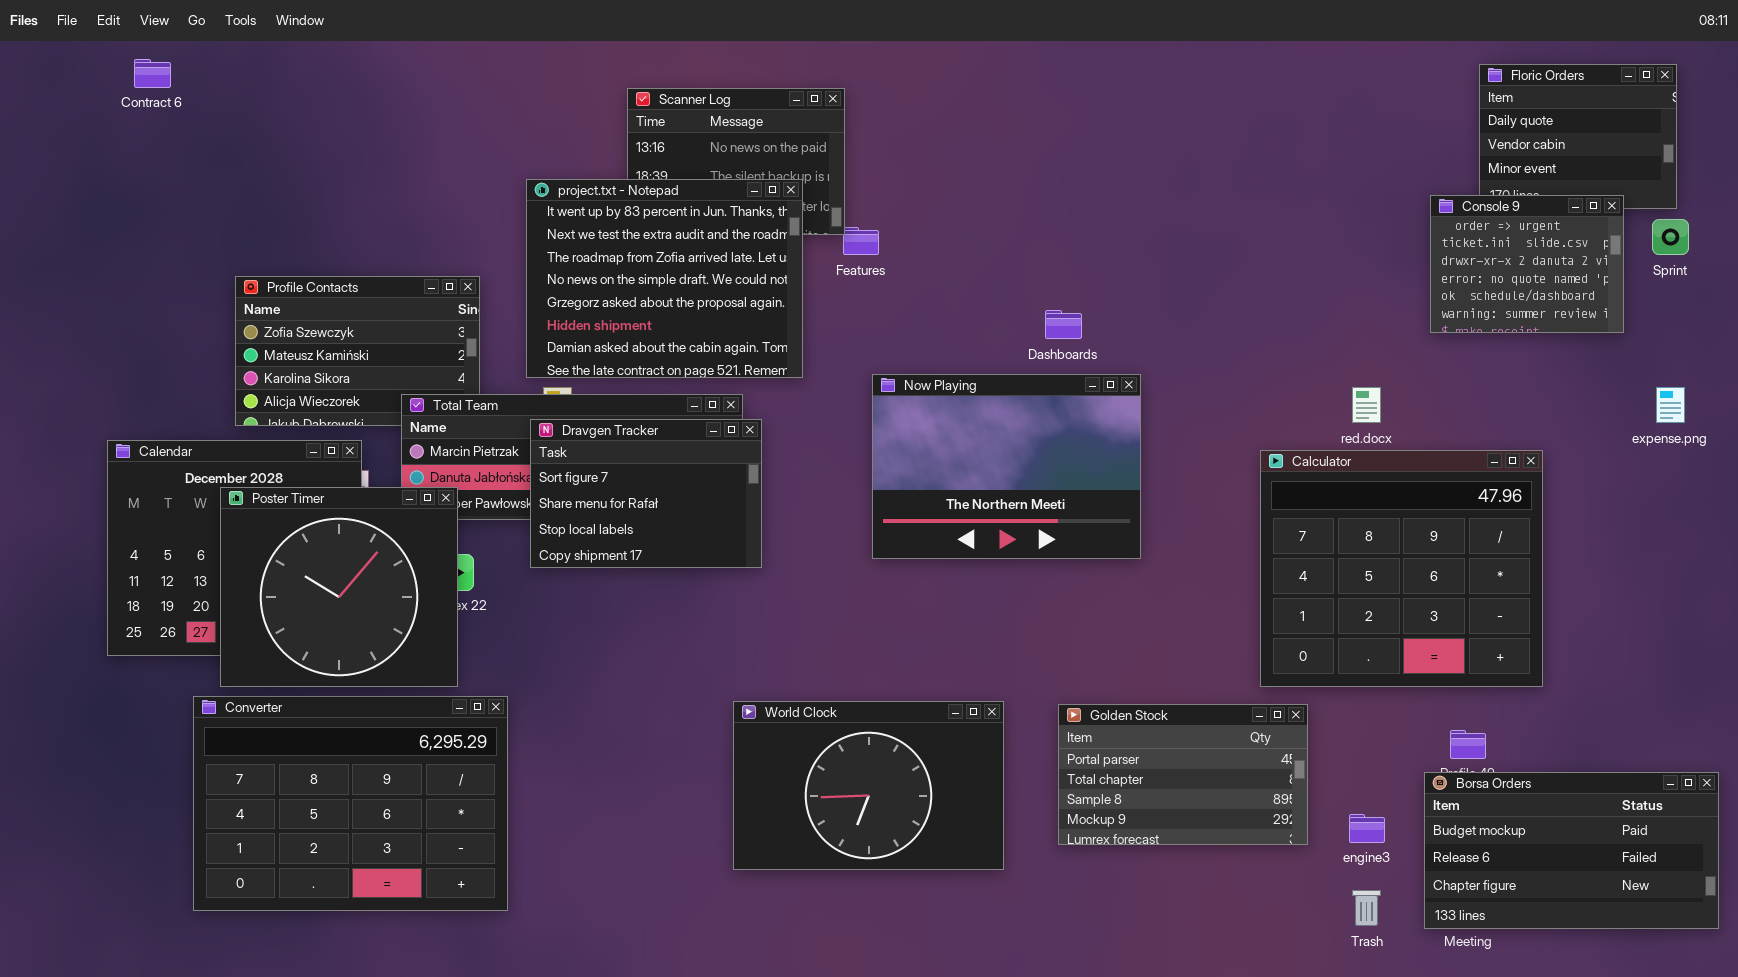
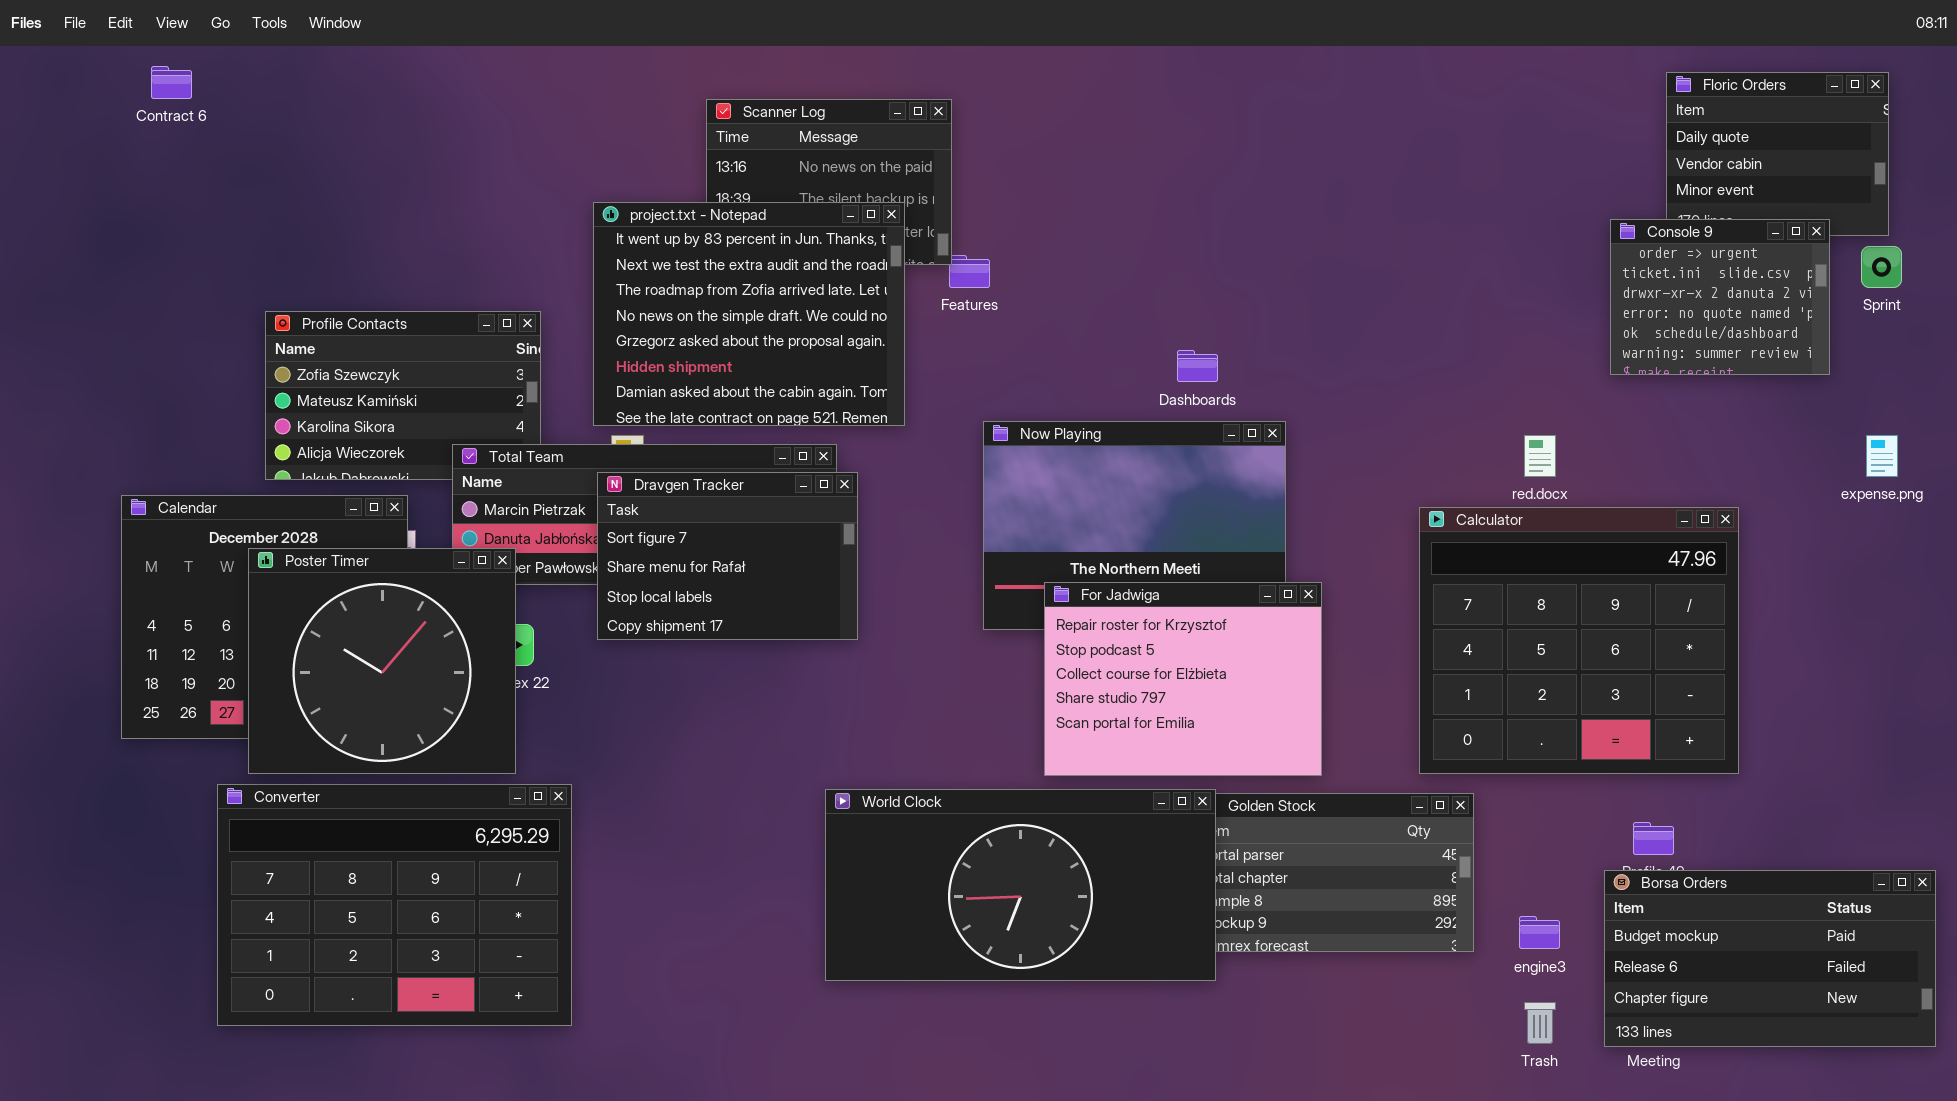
For Jadwiga: none -> [1044,582,1322,776], opened
World Clock: [733,701,1004,870] -> [825,789,1216,981], resized

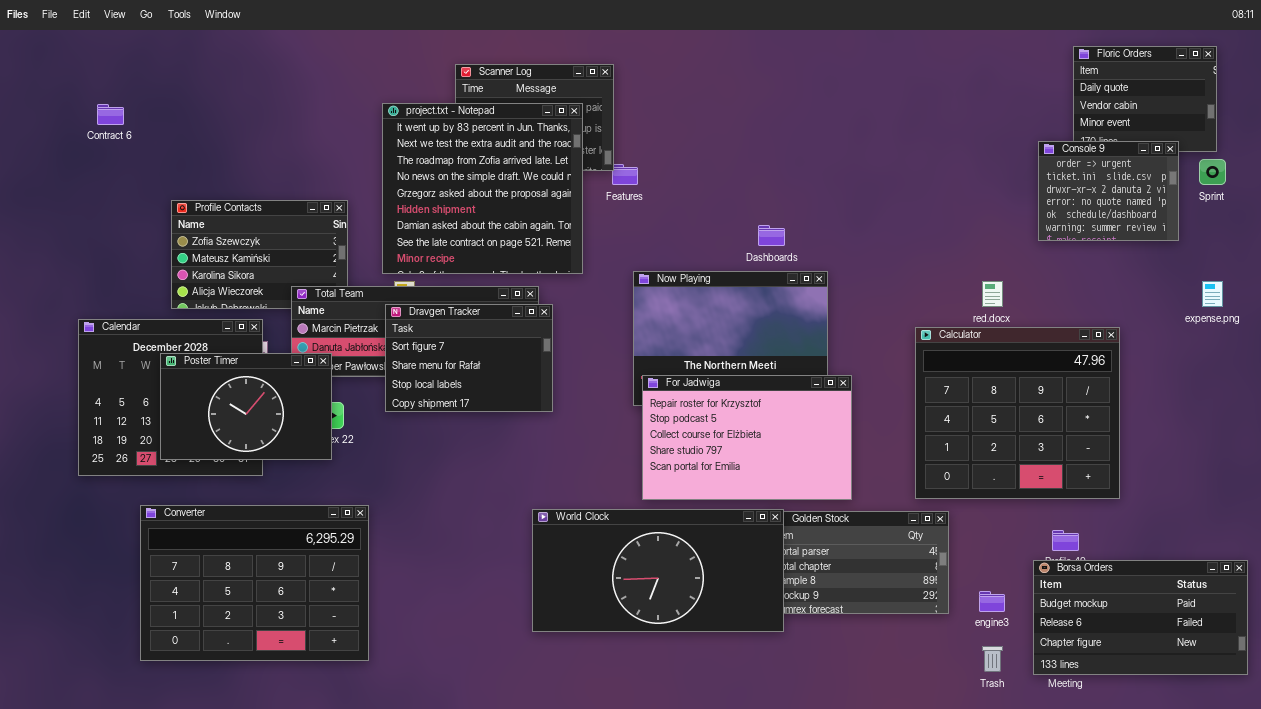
Contract 6: [151,66,192,99] -> [97,104,124,125], moved
project.txt - Notepad: [593,202,905,426] -> [382,103,583,274], resized
Poster Timer: [248,548,516,774] -> [160,353,332,460], resized
For Jadwiga: [1044,582,1322,776] -> [642,375,852,500], resized

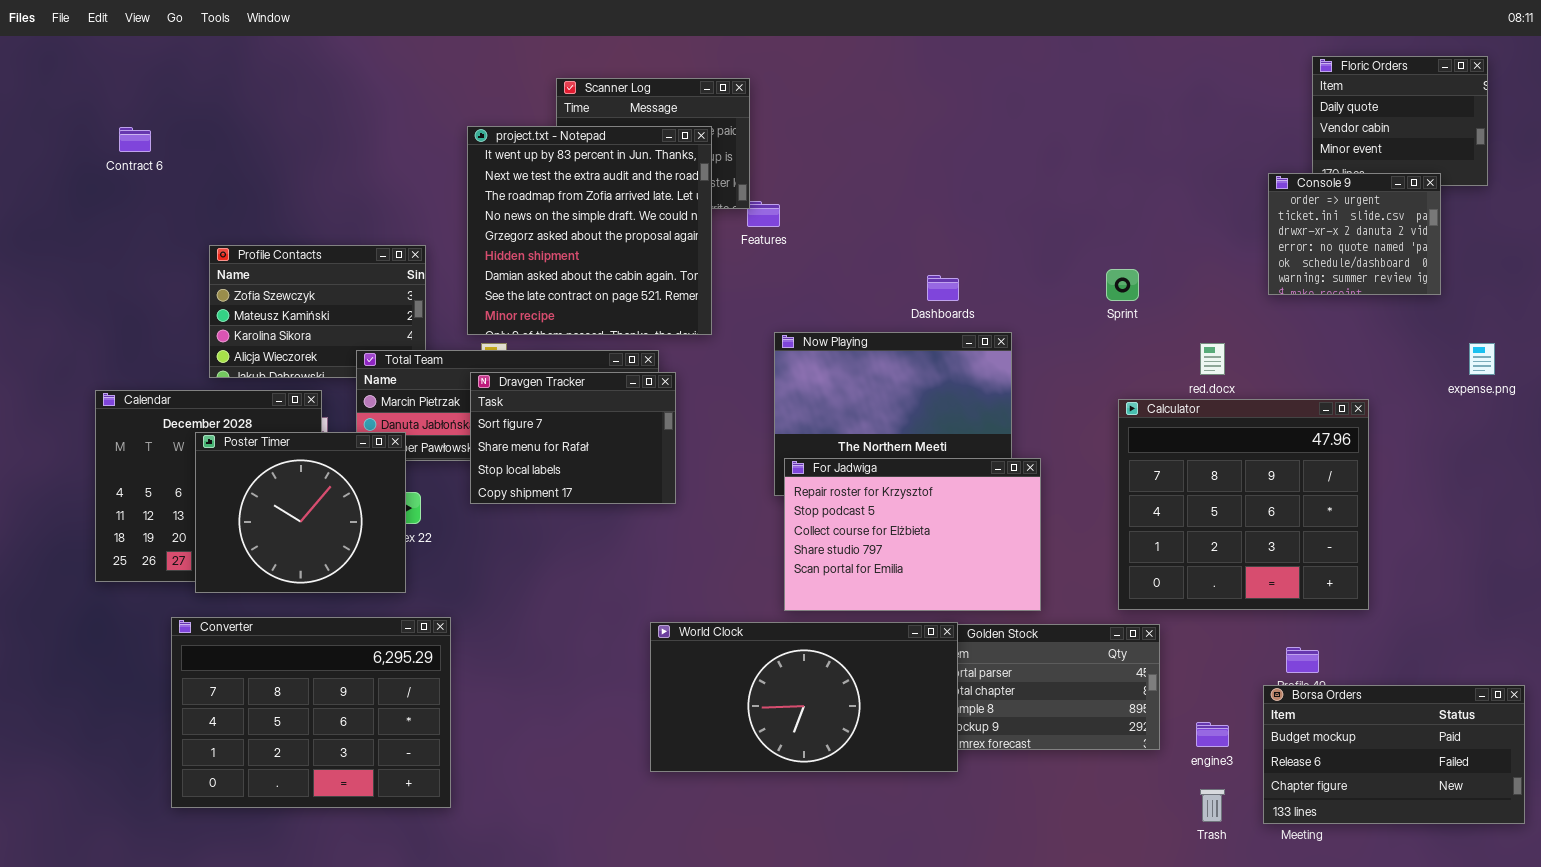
Sprint: [1199,159,1226,185] -> [1106,269,1139,301], moved
Poster Timer: [160,353,332,460] -> [195,432,406,593], resized

